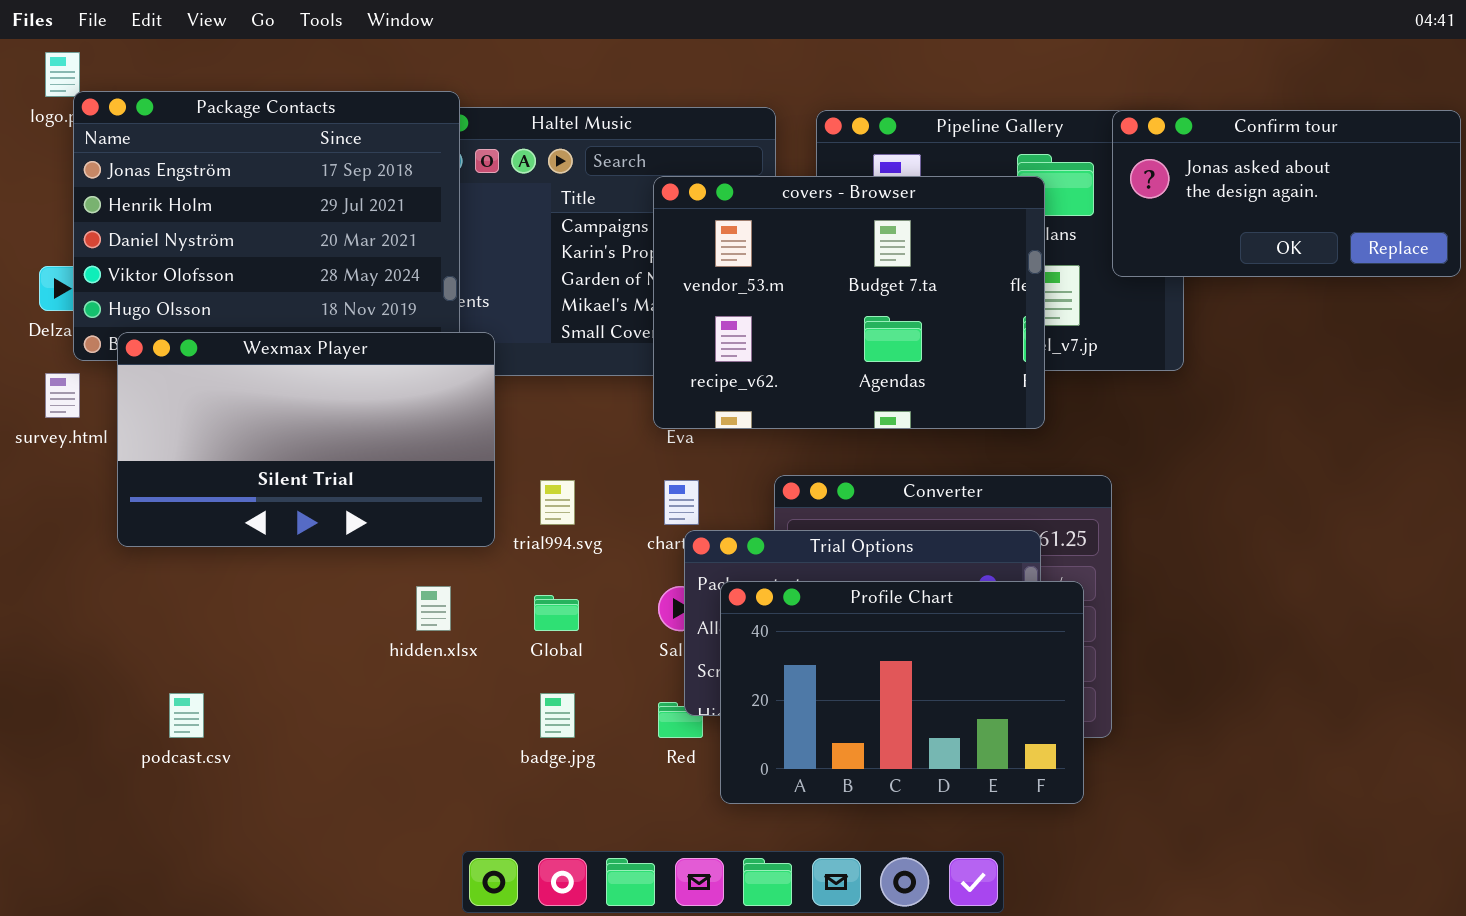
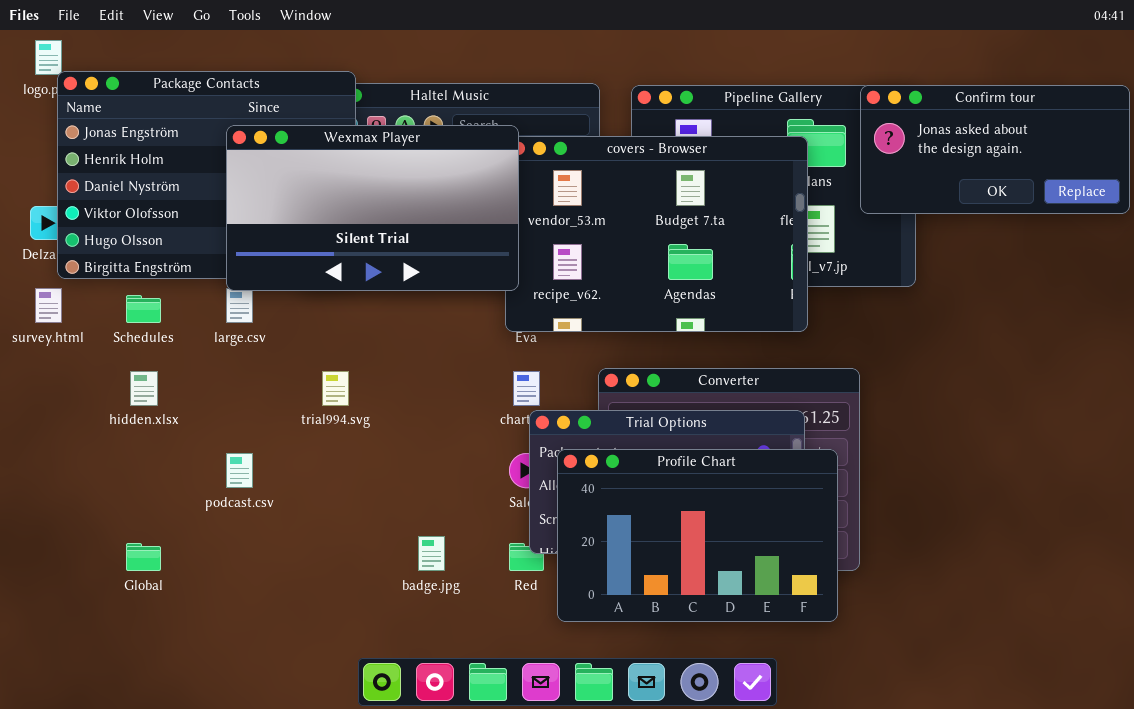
Wexmax Player: [117,332,495,547] -> [226,125,519,291], moved
trial994.svg: [540,480,575,525] -> [322,371,349,406], moved
hidden.xlsx: [416,586,451,631] -> [130,371,158,406], moved
Global: [534,595,579,631] -> [126,543,161,571], moved
podcast.csv: [169,693,204,738] -> [226,453,253,488], moved

